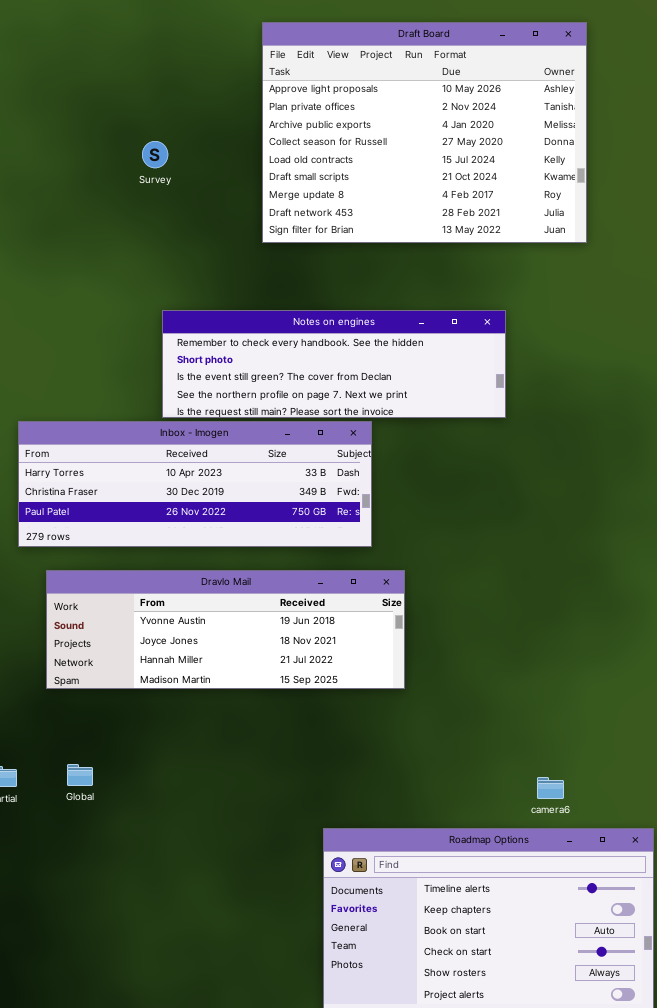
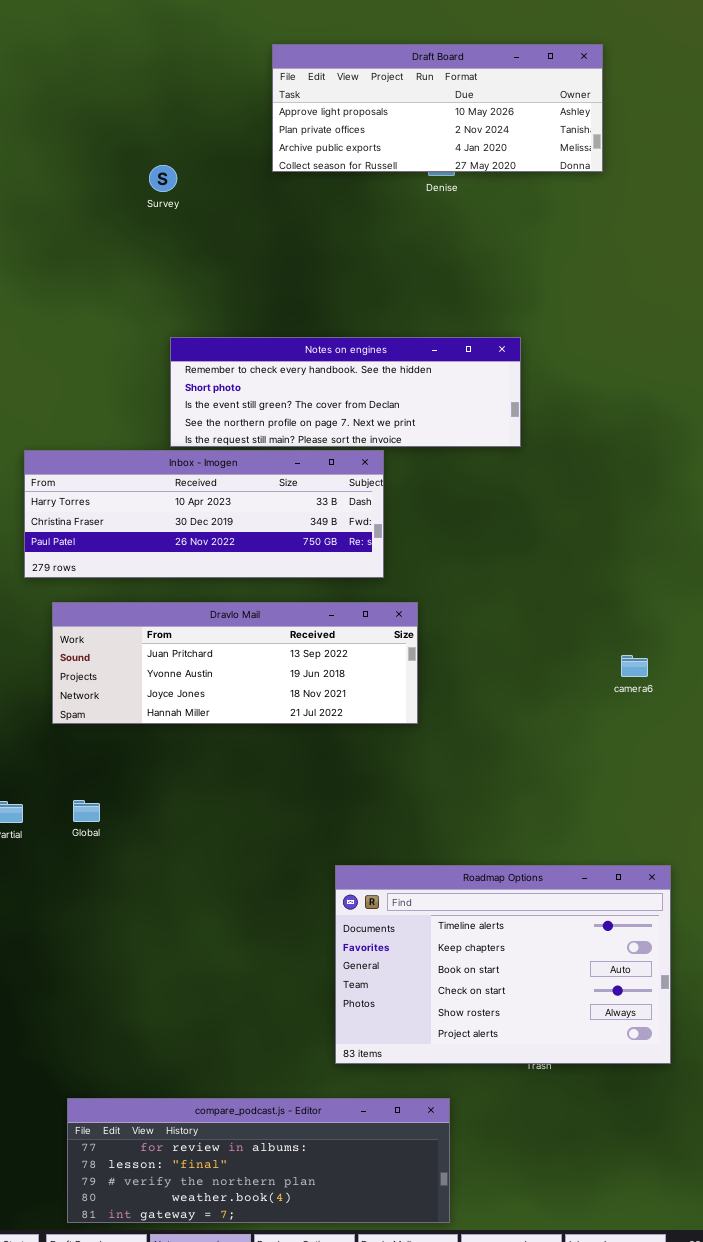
Draft Board: [262,22,587,243] -> [272,44,603,172], resized
Dravlo Mail: [46,570,405,689] -> [52,602,418,724], scrolled up 1 row
camera6: [537,777,564,799] -> [621,655,648,677], moved

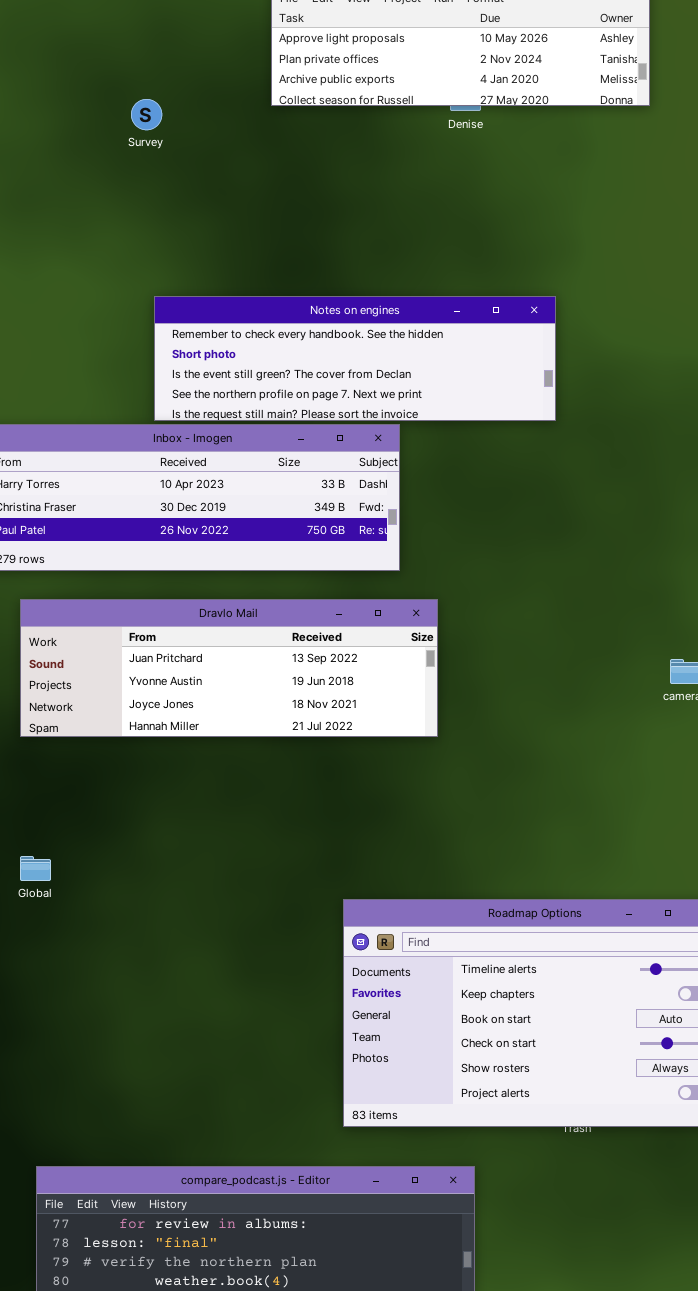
Global: [73,800,100,822] -> [20,856,51,881], moved

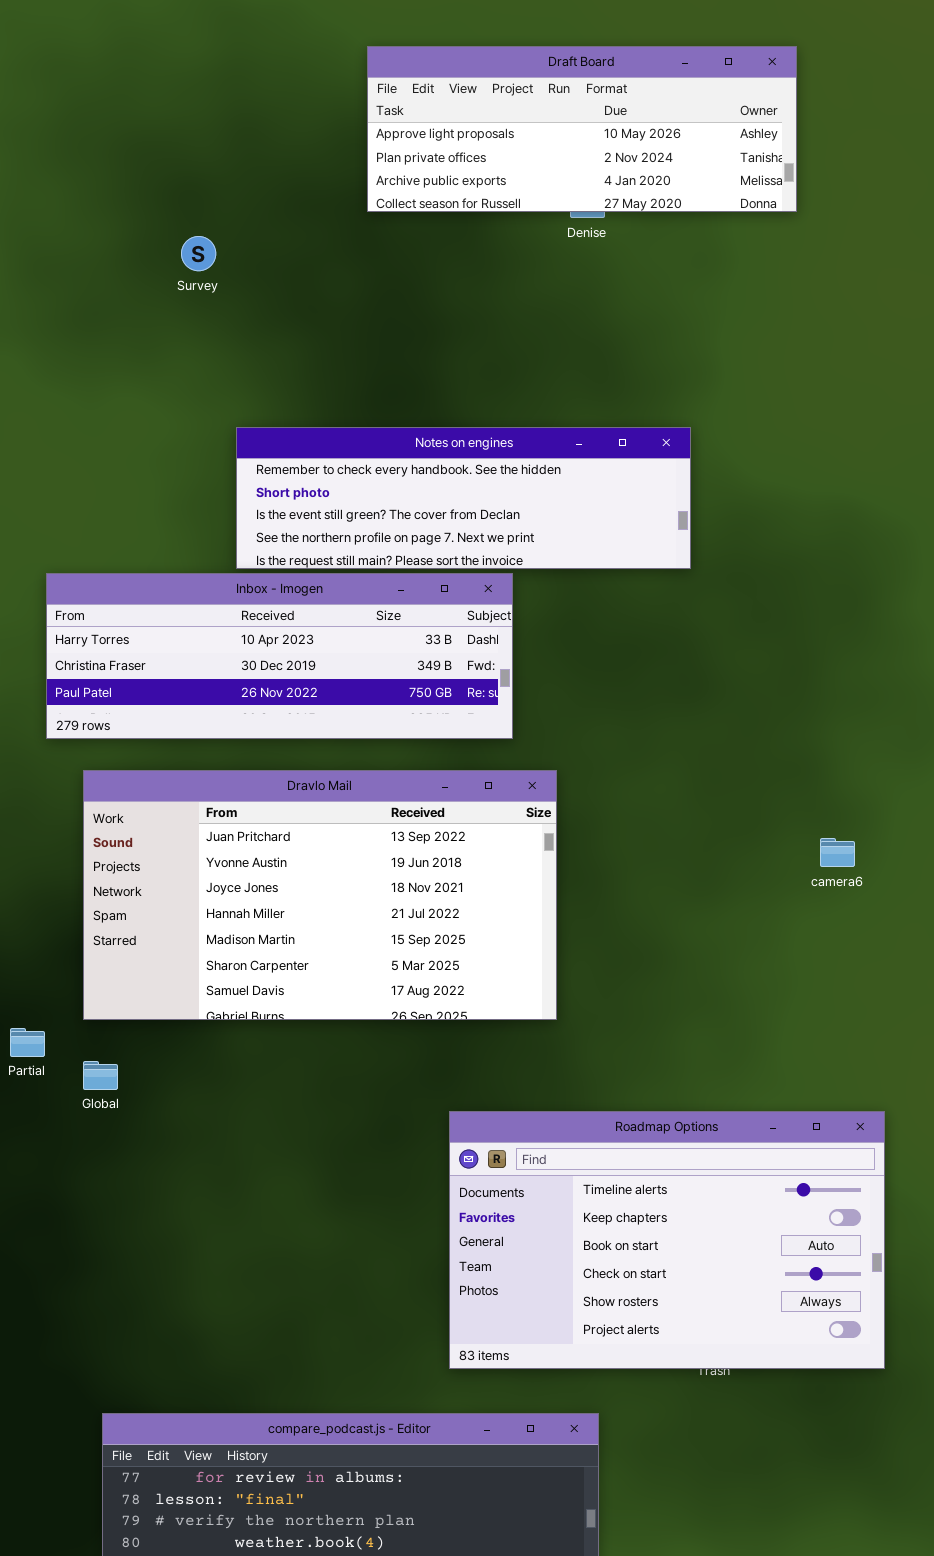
Survey: [131,99,162,130] -> [181,236,216,271], moved
Dravlo Mail: [20,599,438,737] -> [83,770,557,1020], resized

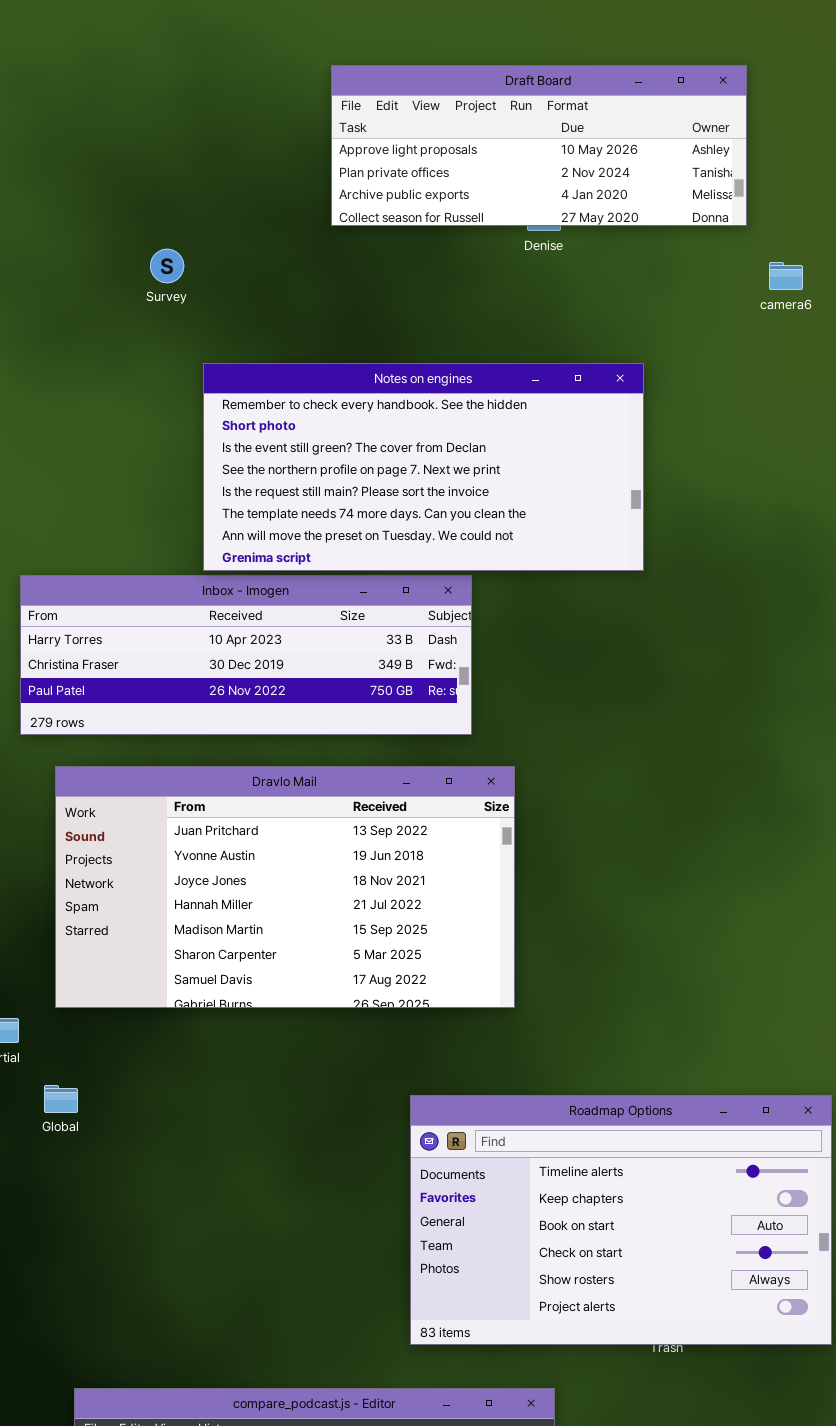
Notes on engines: [236,427,691,569] -> [203,363,644,571], resized
camera6: [820,838,855,867] -> [769,262,803,290], moved
Global: [83,1061,118,1090] -> [44,1085,78,1113], moved

